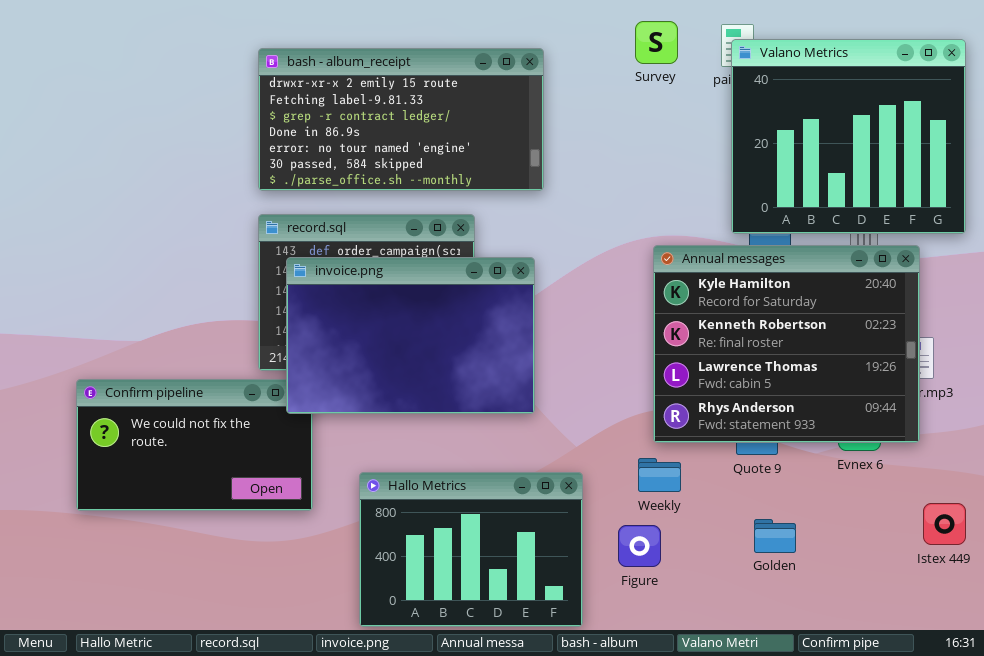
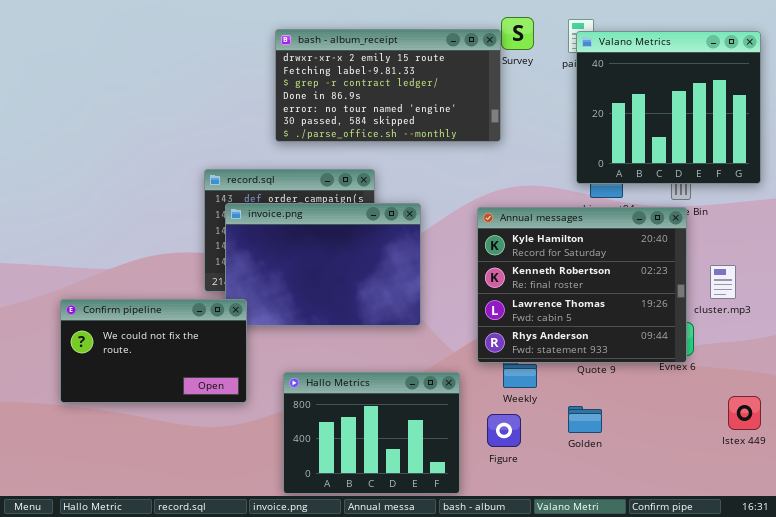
bash - album_receipt: [258,48,544,191] -> [275,29,501,142], moved
Annual messages: [653,245,920,443] -> [477,207,687,363], moved
Confirm pipeline: [76,379,313,511] -> [60,299,247,403], raised
Golden: [754,519,796,553] -> [568,406,602,433], moved

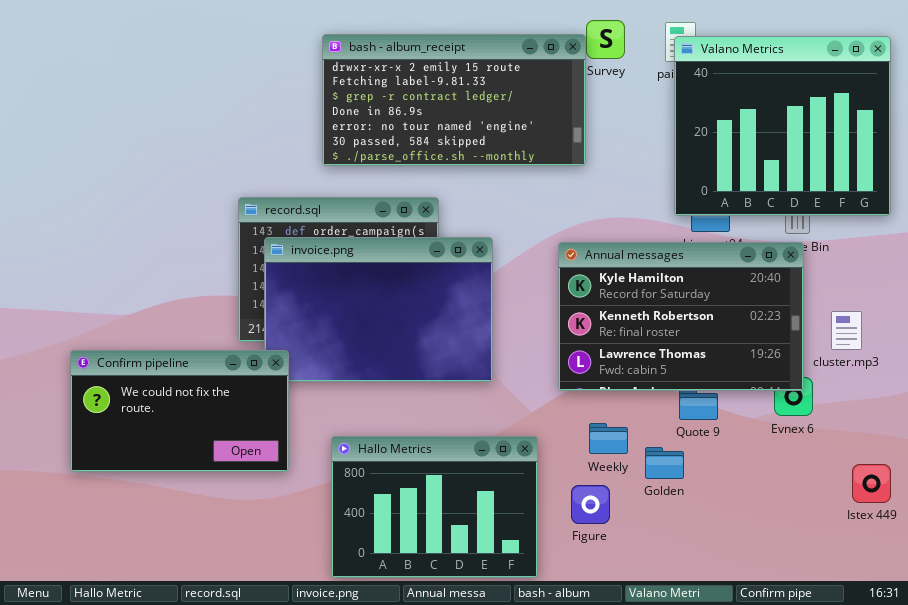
Annual messages: [477,207,687,363] -> [558,242,804,391], resized
Golden: [568,406,602,433] -> [645,447,684,479], moved

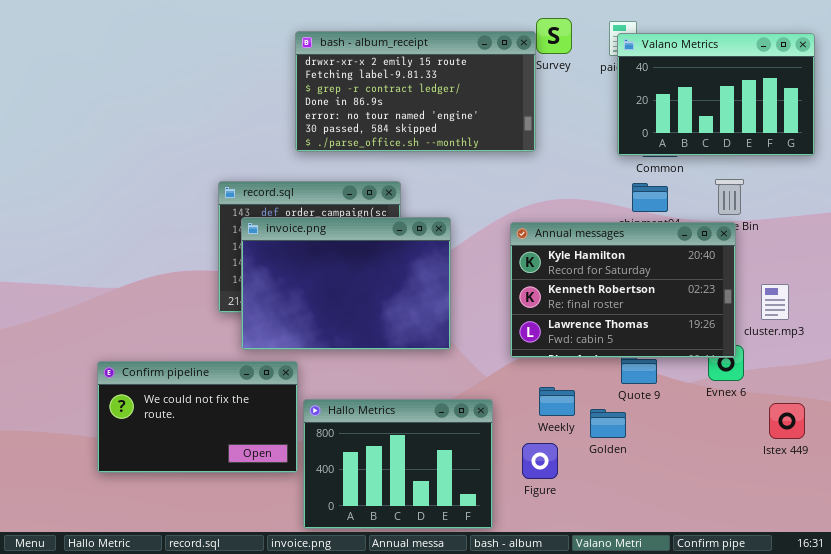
Valano Metrics: [674,36,891,216] -> [617,33,815,156], resized
Confirm pipeline: [70,350,289,472] -> [97,361,298,473], moved
Istex 449: [852,464,891,503] -> [769,403,805,439], moved

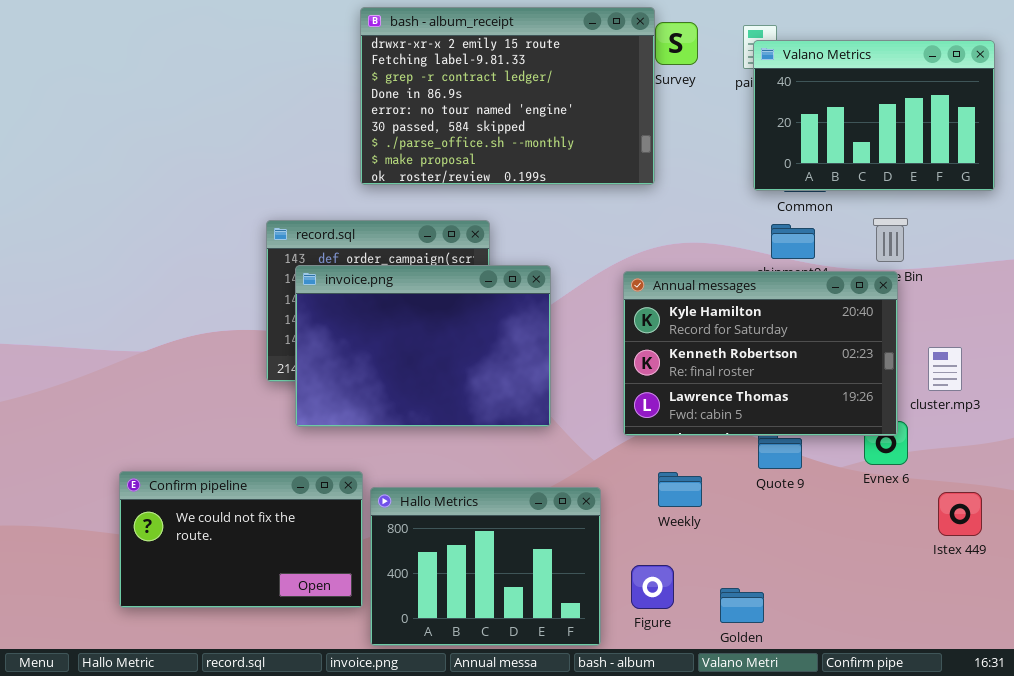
bash - album_receipt: [295,31,536,152] -> [360,7,655,185], resized
Confirm pipeline: [97,361,298,473] -> [119,471,363,608], moved
Golden: [590,409,626,438] -> [720,588,764,623], moved
Figure: [522,443,558,479] -> [631,565,674,609], moved

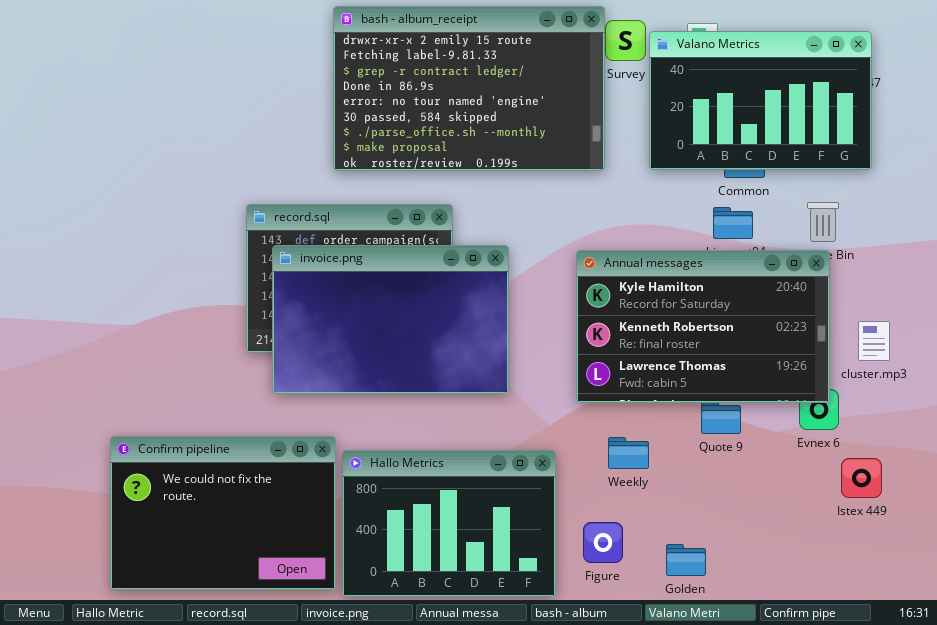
Valano Metrics: [753,40,995,191] -> [649,31,872,170], moved
Confirm pipeline: [119,471,363,608] -> [110,436,336,590], resized
Istex 449: [938,492,982,536] -> [841,458,882,498], moved

